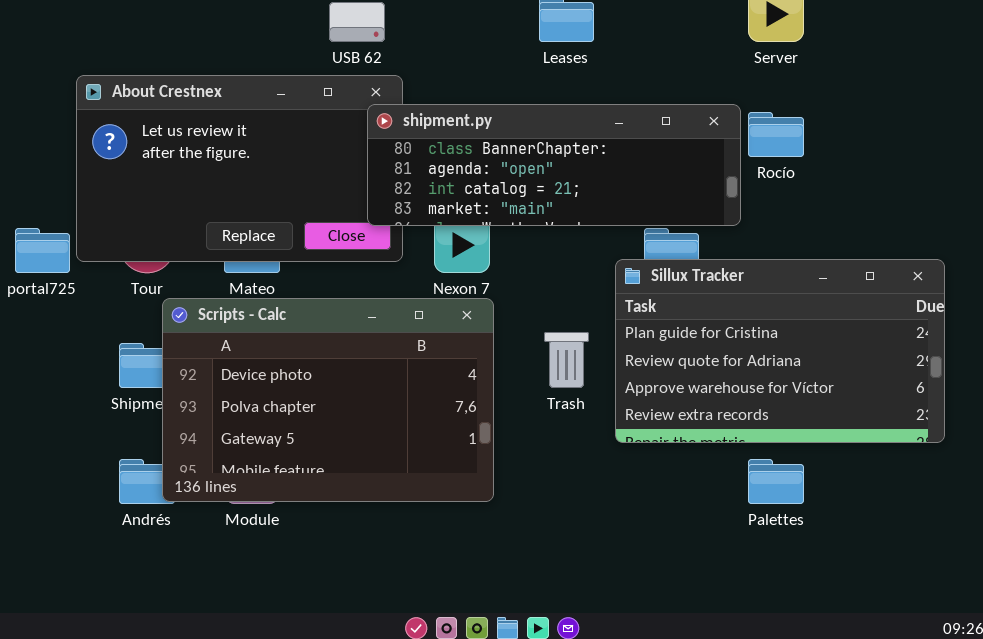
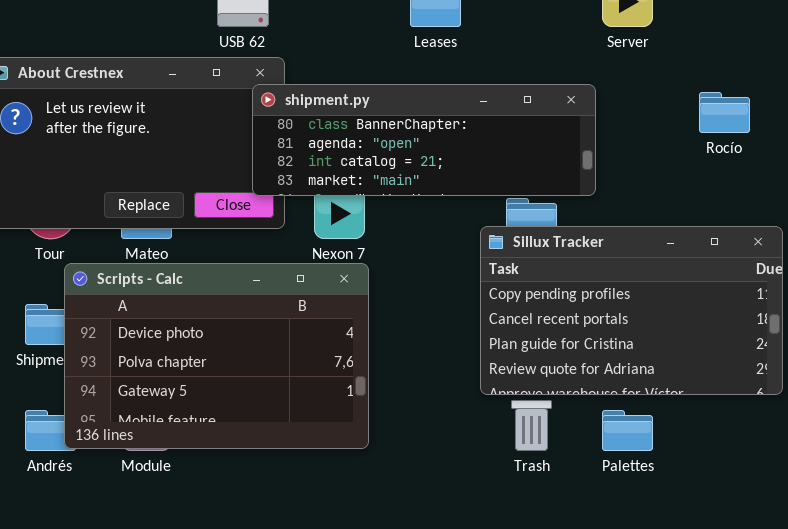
Rocío: [748,112,804,157] -> [699,92,750,133], moved
Sillux Tracker: [615,259,945,443] -> [480,226,783,395], scrolled up 2 rows
Trash: [544,332,589,388] -> [511,400,552,451], moved

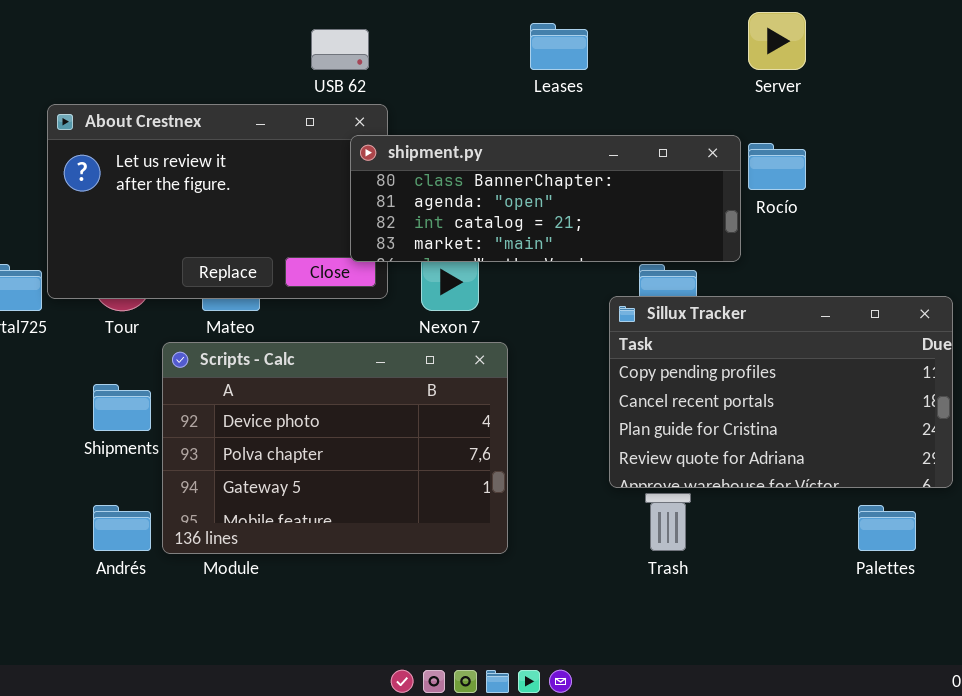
Rocío: [699,92,750,133] -> [748,143,806,190], moved
Scripts - Calc: [64,263,369,449] -> [162,342,508,554], moved
Palettes: [602,410,653,451] -> [858,505,916,551], moved

